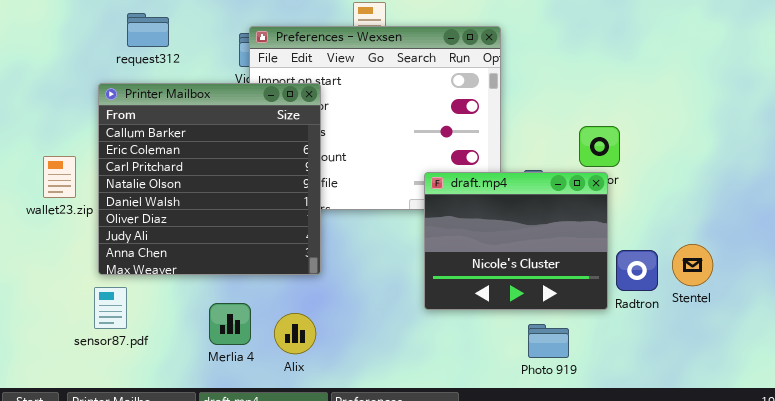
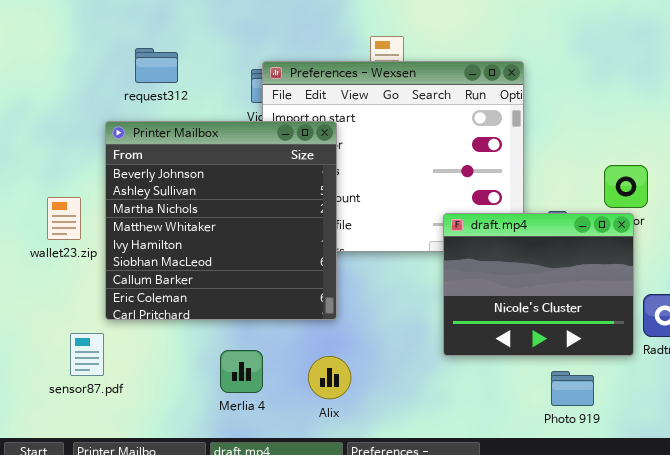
Printer Mailbox: [98,83,321,275] -> [105,121,337,320], scrolled up 6 rows
sensor87.pdf: [94,287,127,329] -> [70,333,104,376], moved
Alix: [274,313,316,354] -> [308,356,351,399], moved

